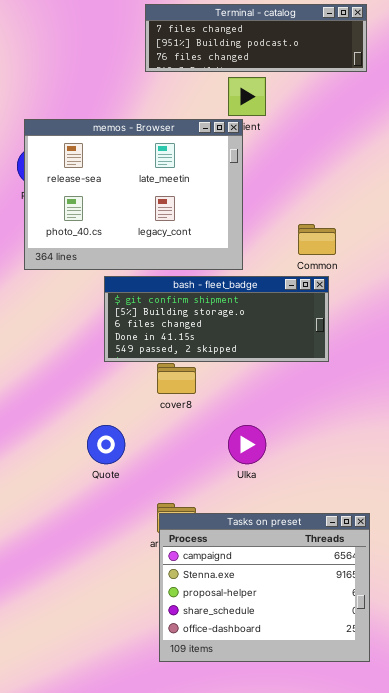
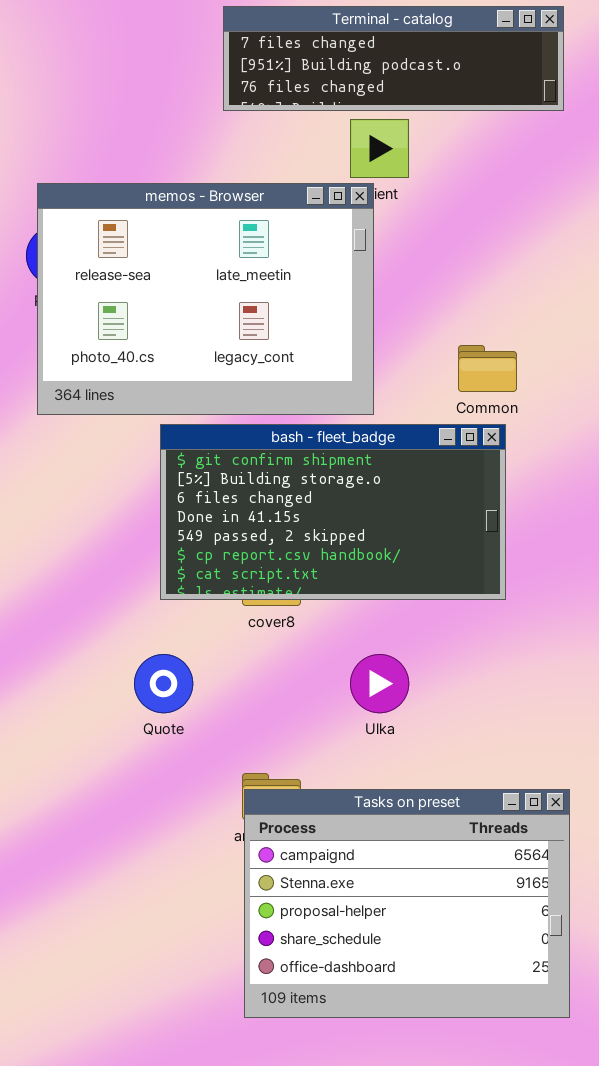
bash - fleet_badge: [104,276,329,362] -> [160,424,506,600], resized

